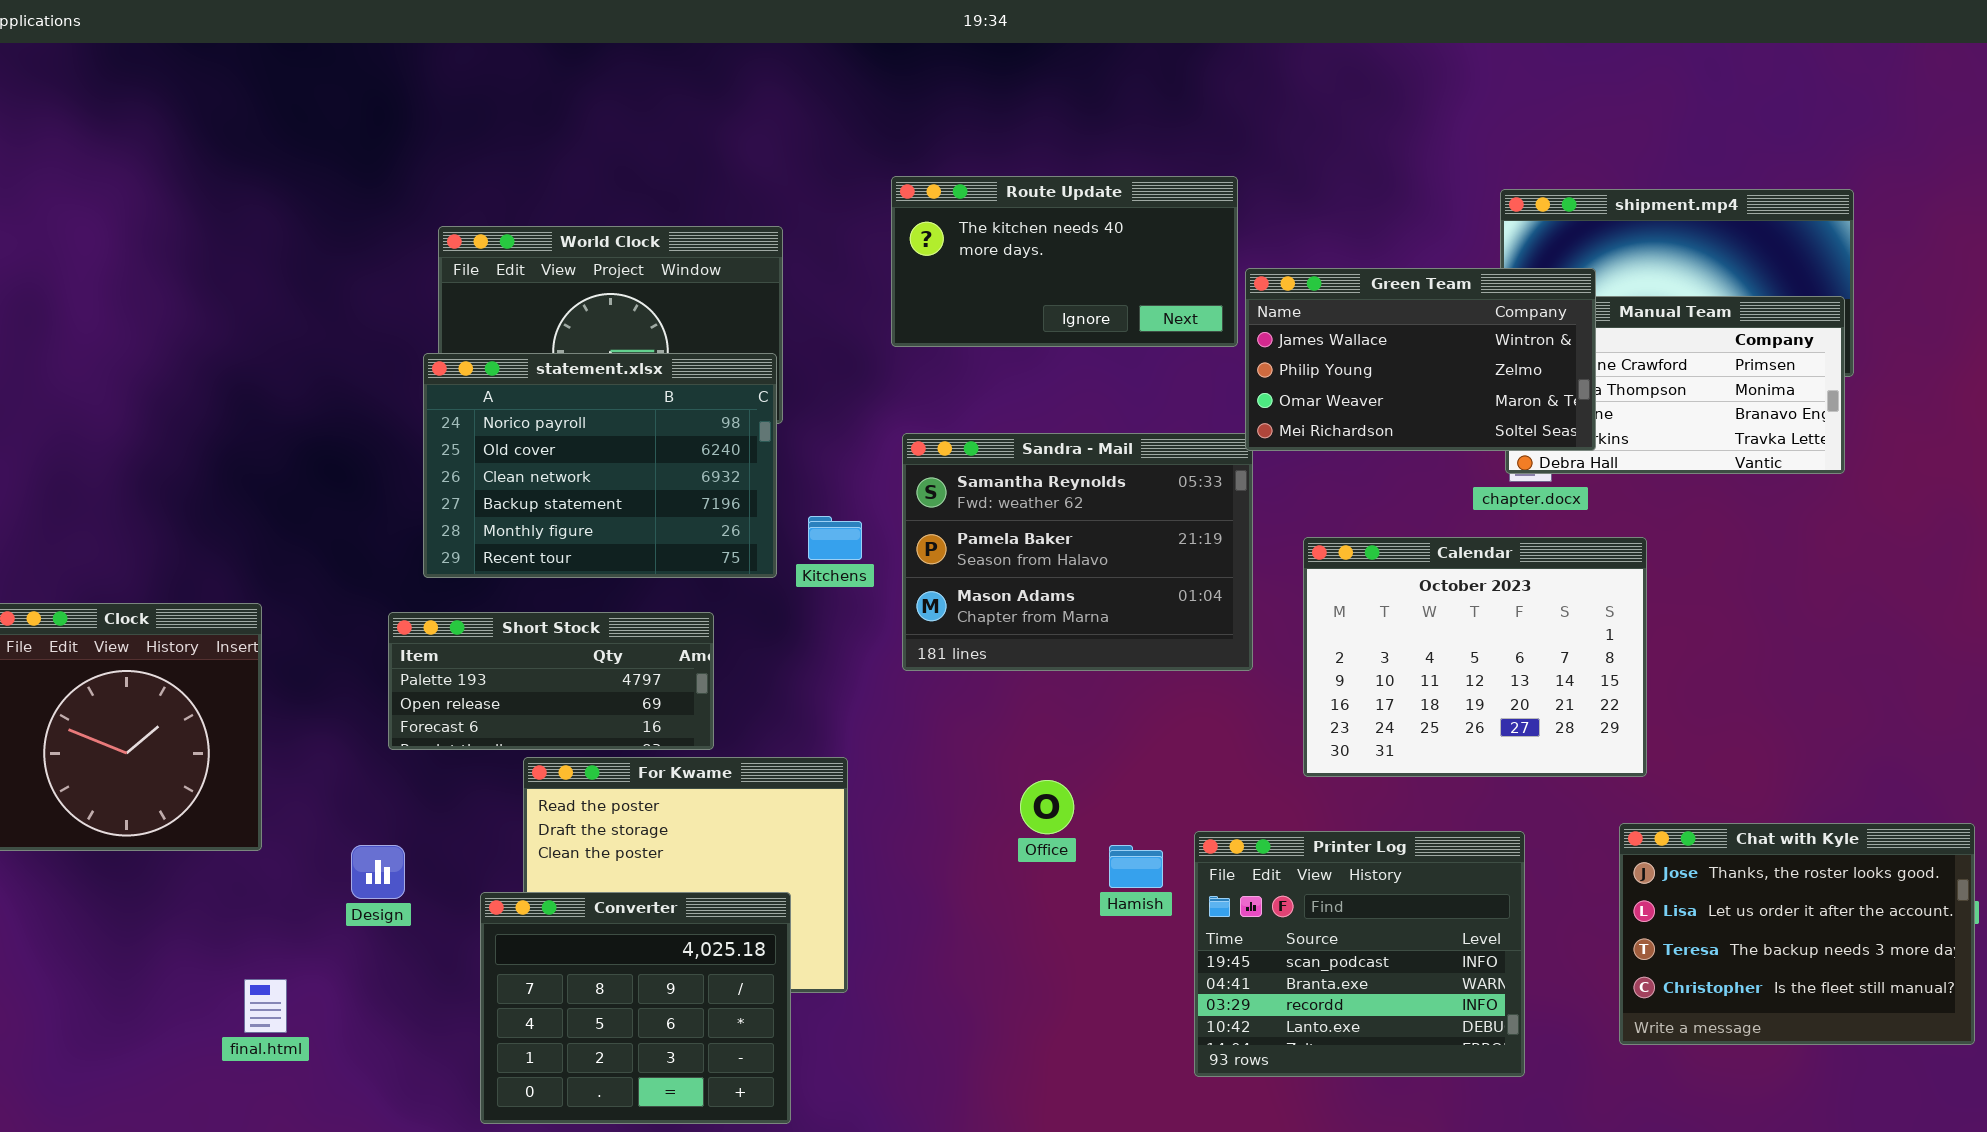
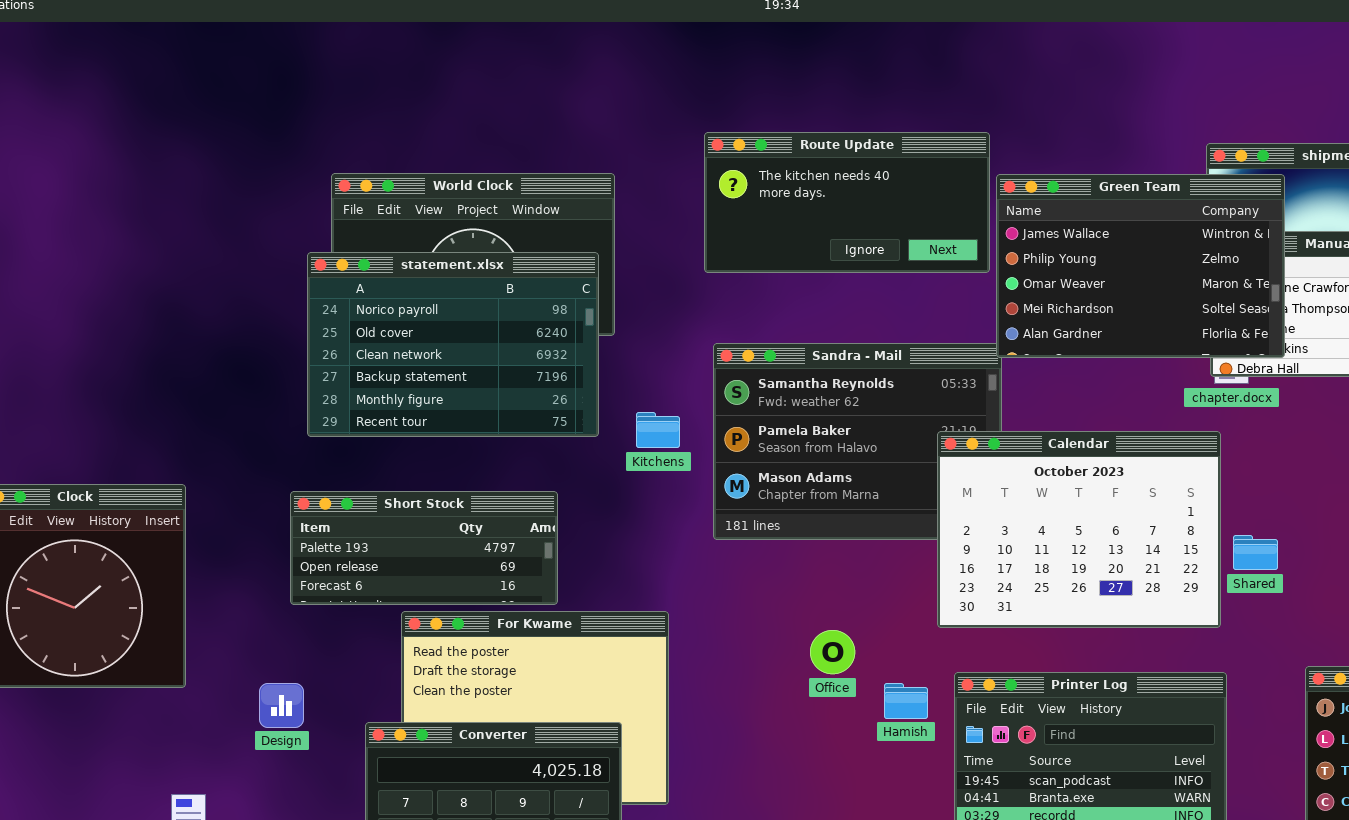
Green Team: [1245,268,1596,451] -> [996,174,1285,358], resized
statement.xlsx: [423,353,777,578] -> [307,252,599,437], moved
Calendar: [1303,537,1647,777] -> [937,431,1221,628], moved

